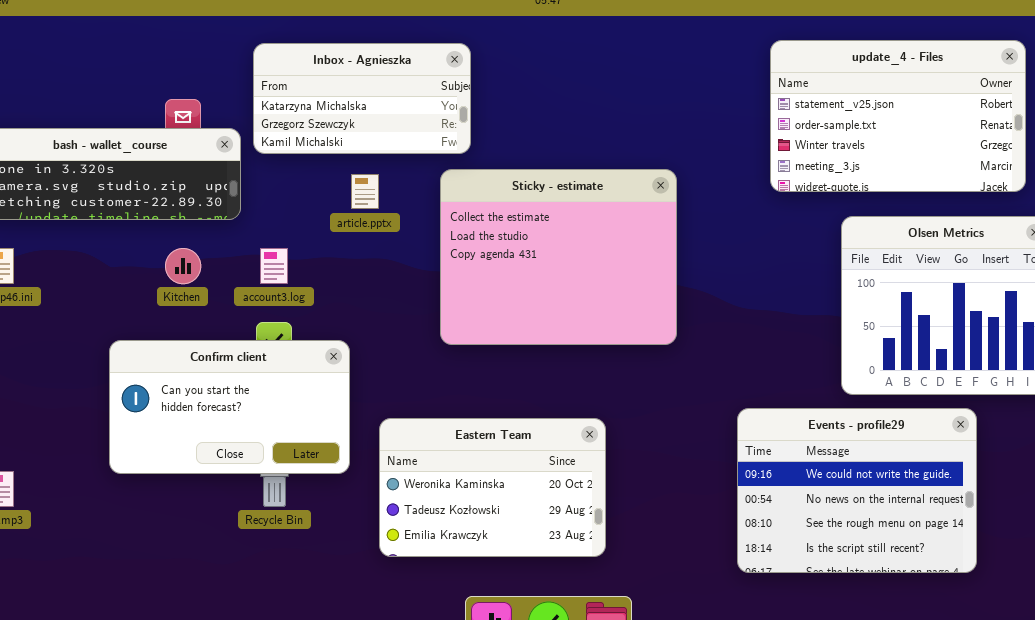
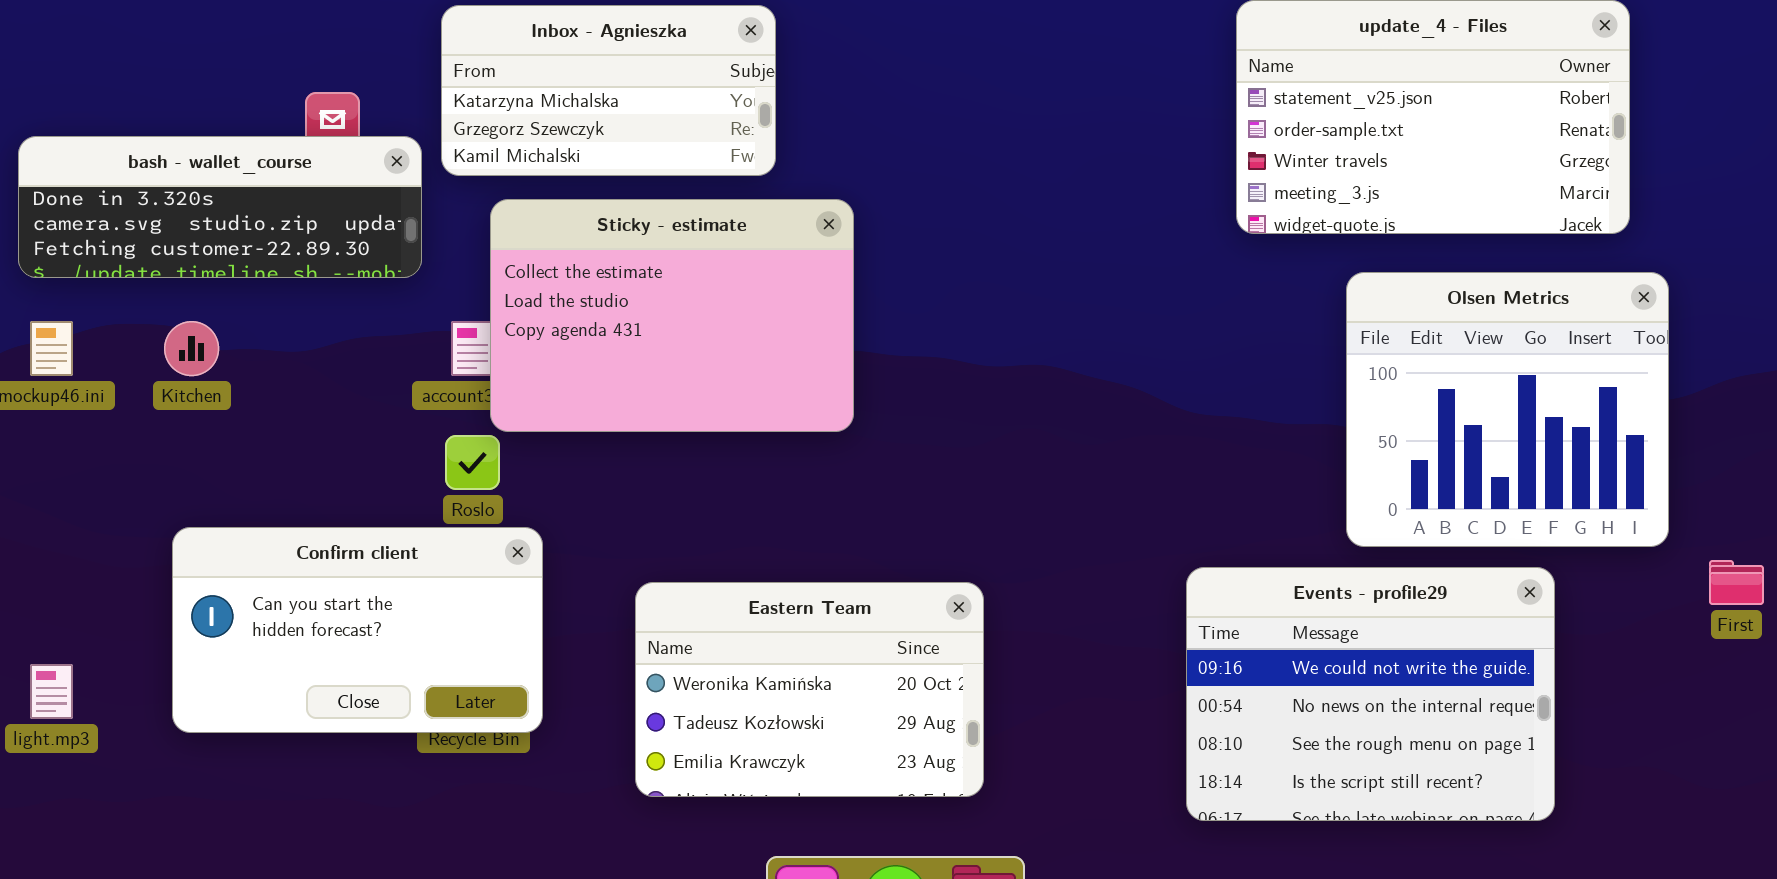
Sticky - estimate: [440,169,677,345] -> [490,199,854,432], moved, resized
Kitchen: [165,248,201,284] -> [164,321,219,376], moved
Confirm client: [109,340,350,474] -> [172,527,543,733], moved

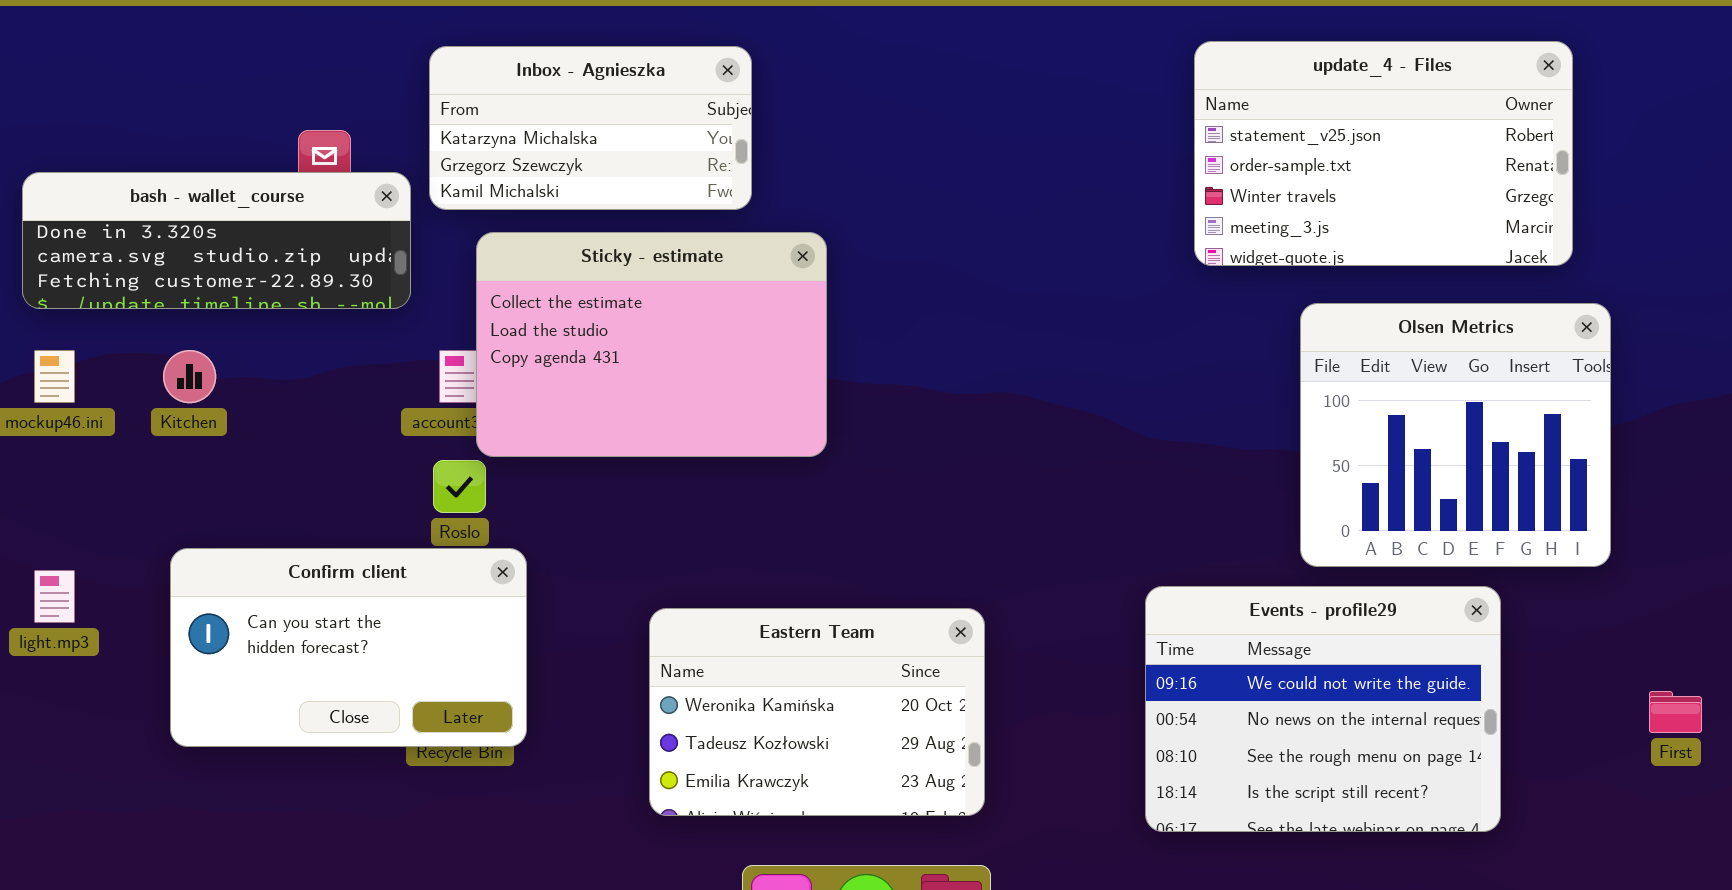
First: [1709,560,1764,605] -> [1649,691,1702,733], moved
Eastern Team: [635,582,984,797] -> [649,608,985,816], moved
light.mp3: [30,664,73,719] -> [34,570,75,623], moved

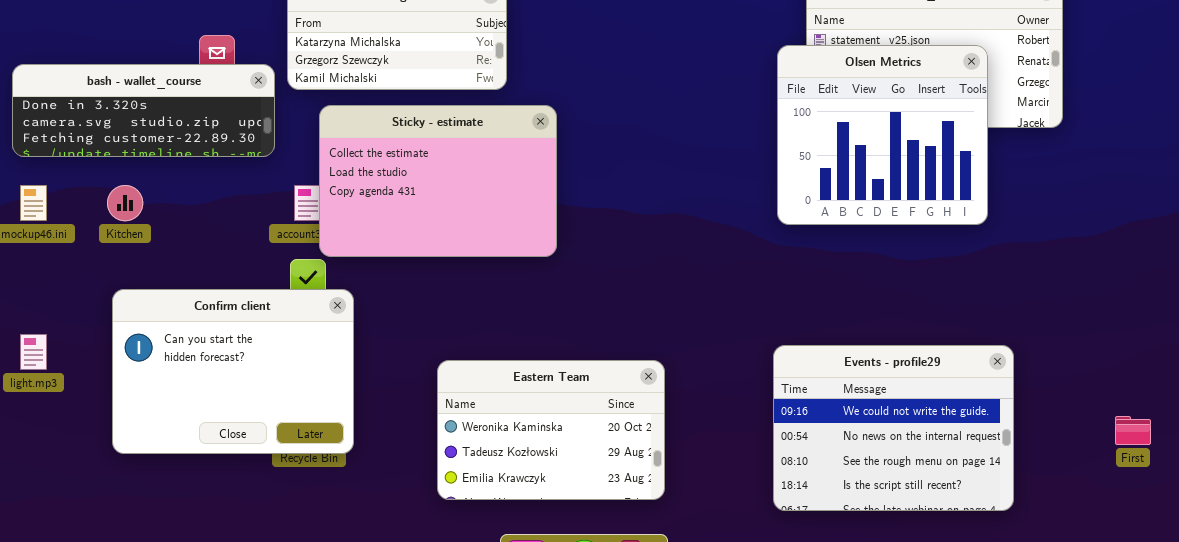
Olsen Metrics: [1300,303,1611,567] -> [777,45,988,225], moved
Confirm client: [170,548,527,747] -> [112,289,354,454], resized

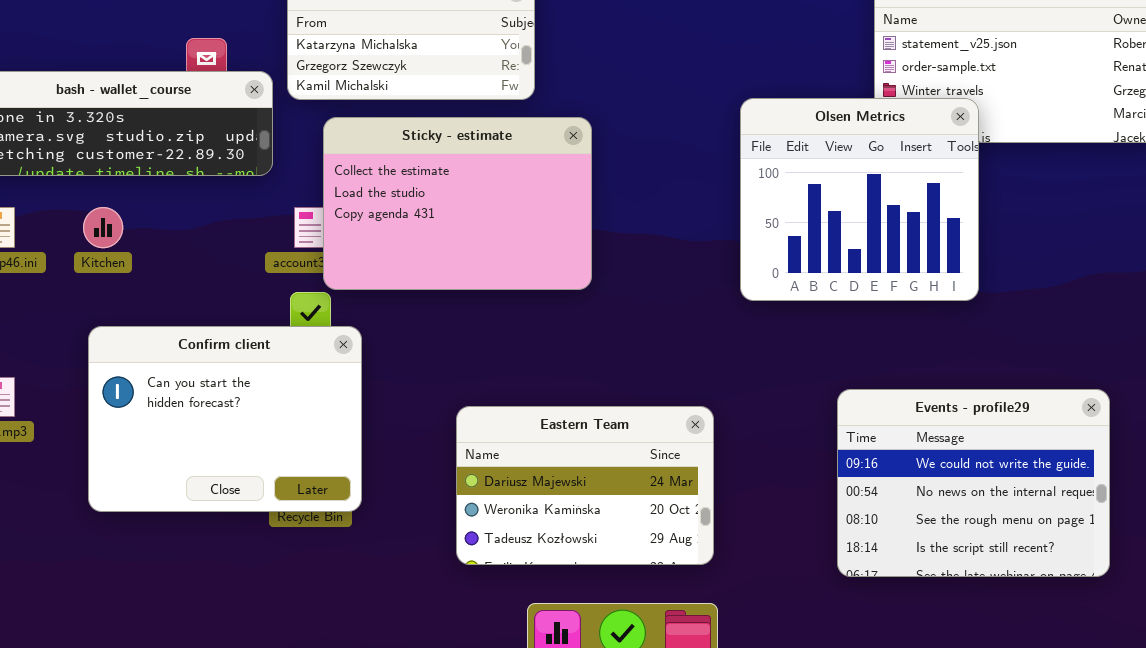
Olsen Metrics: [777,45,988,225] -> [740,98,979,301], moved
Eastern Team: [437,360,665,500] -> [456,406,714,565], scrolled up 1 row

